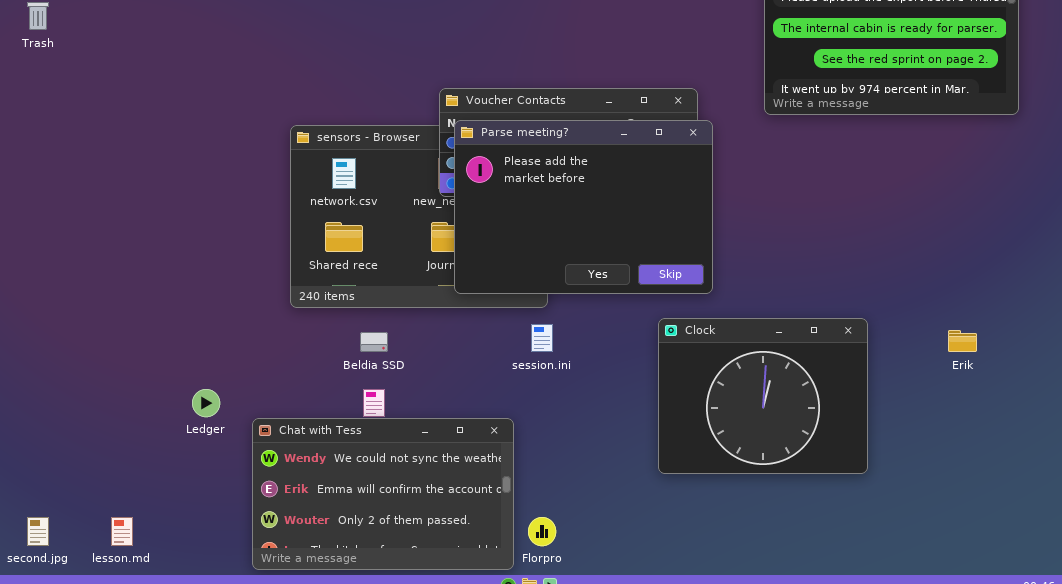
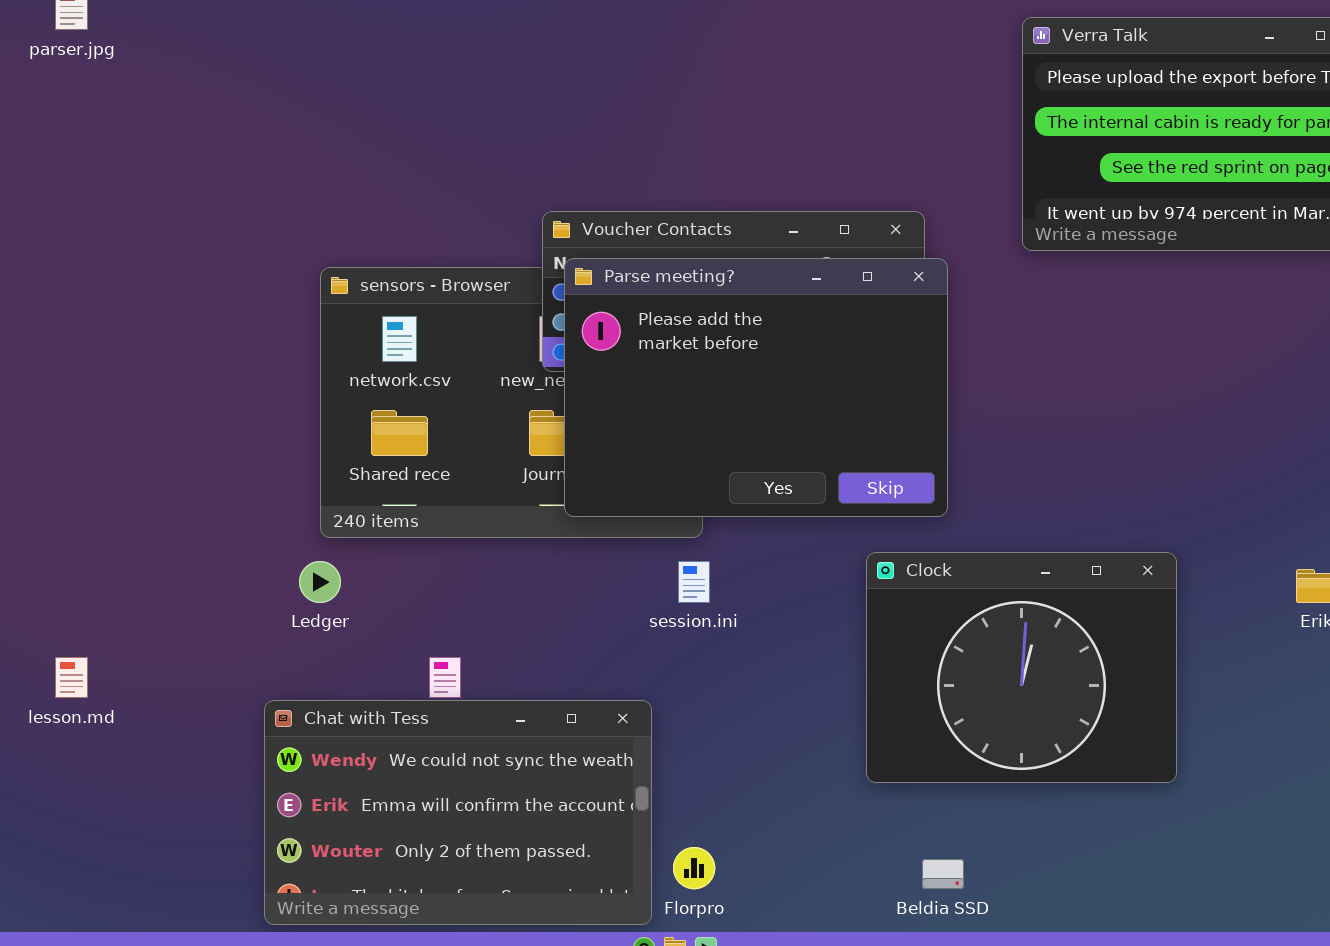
Beldia SSD: [360,332,388,352] -> [922,859,964,889], moved
Ledger: [192,389,220,417] -> [299,561,341,603], moved
lesson.md: [111,517,133,546] -> [55,657,88,698], moved

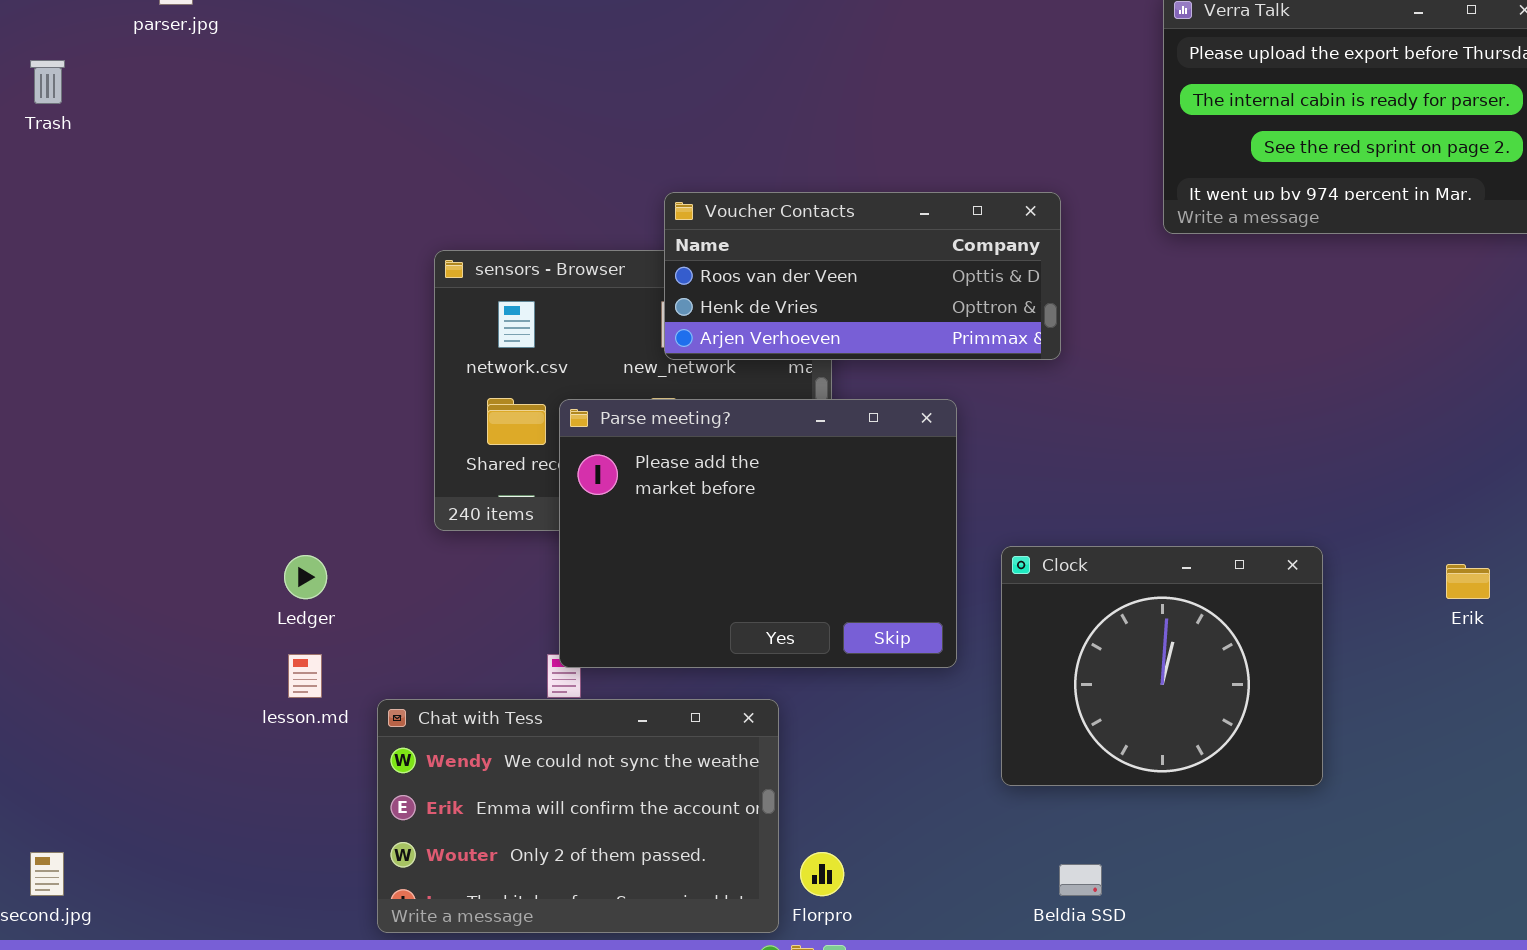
Parse meeting?: [564,258,948,517] -> [559,399,957,668], moved
Ledger: [299,561,341,603] -> [284,555,327,599], moved
lesson.md: [55,657,88,698] -> [288,654,322,698], moved

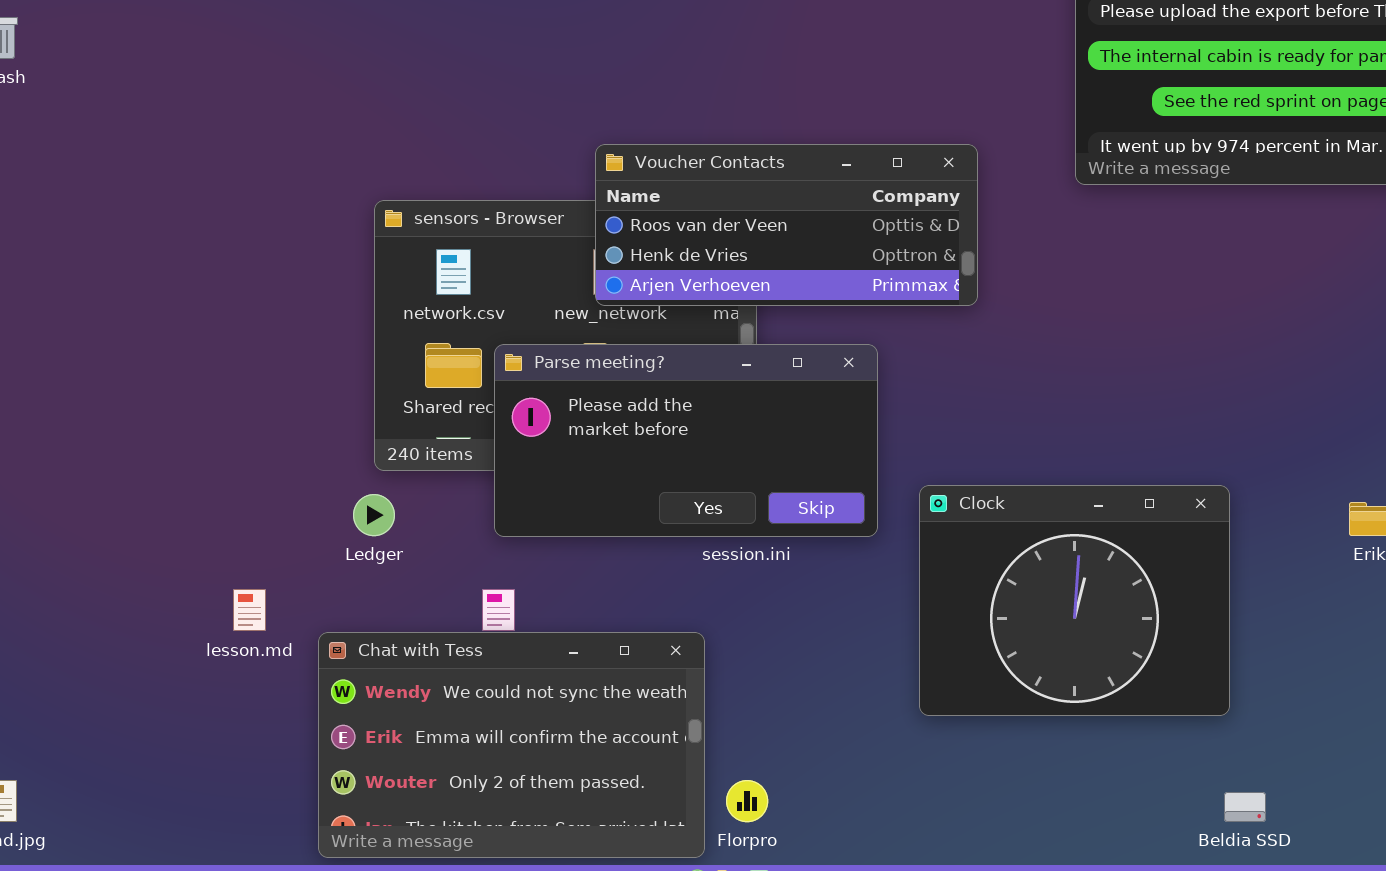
Parse meeting?: [559,399,957,668] -> [494,344,878,537], resized
Ledger: [284,555,327,599] -> [353,494,395,536], moved
Beldia SSD: [1059,864,1102,896] -> [1224,792,1266,822], moved

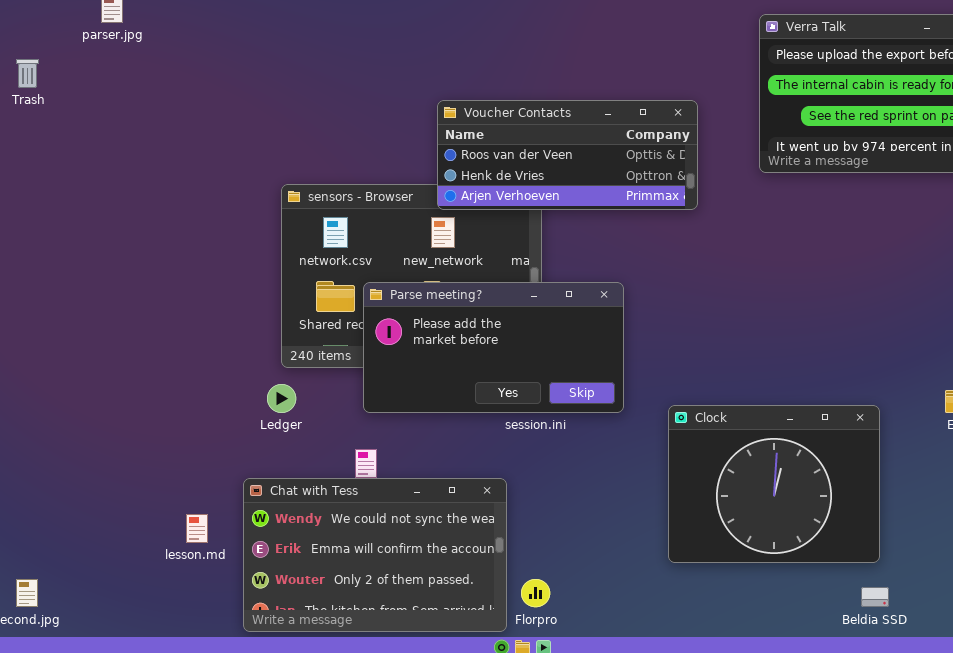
Voucher Contacts: [595,144,978,306] -> [437,100,698,210], moved
Clock: [919,485,1230,716] -> [668,405,880,563], moved
lesson.md: [233,589,266,631] -> [186,514,208,543], moved

